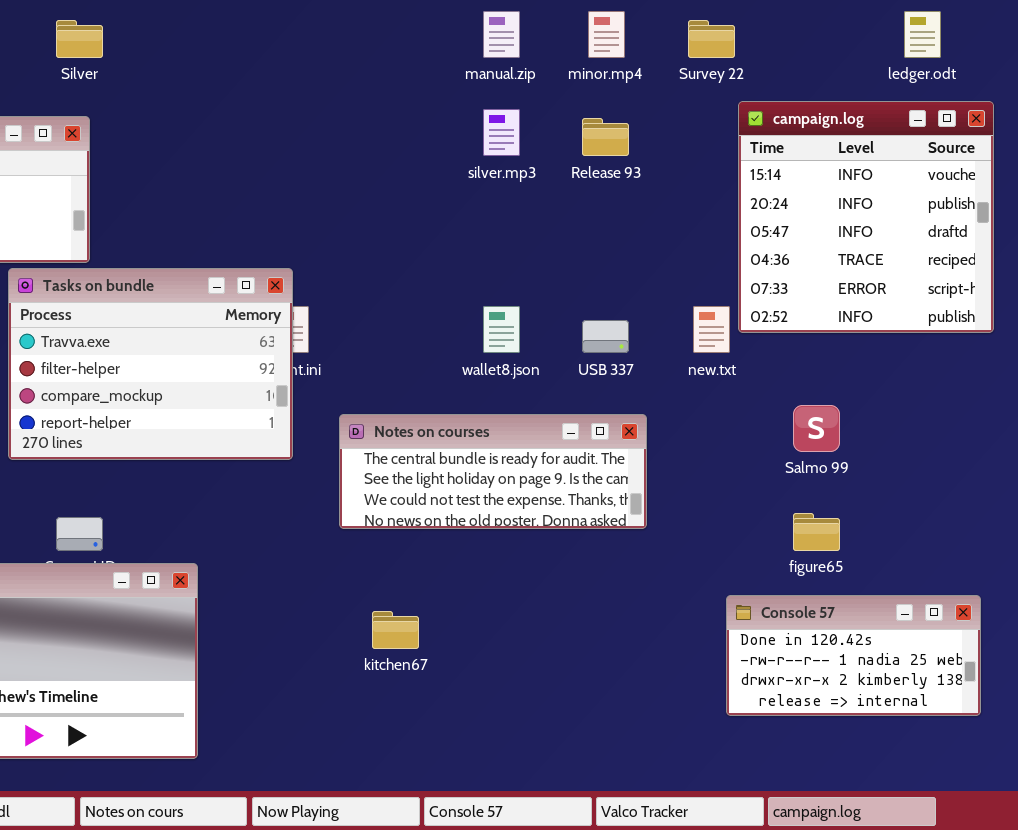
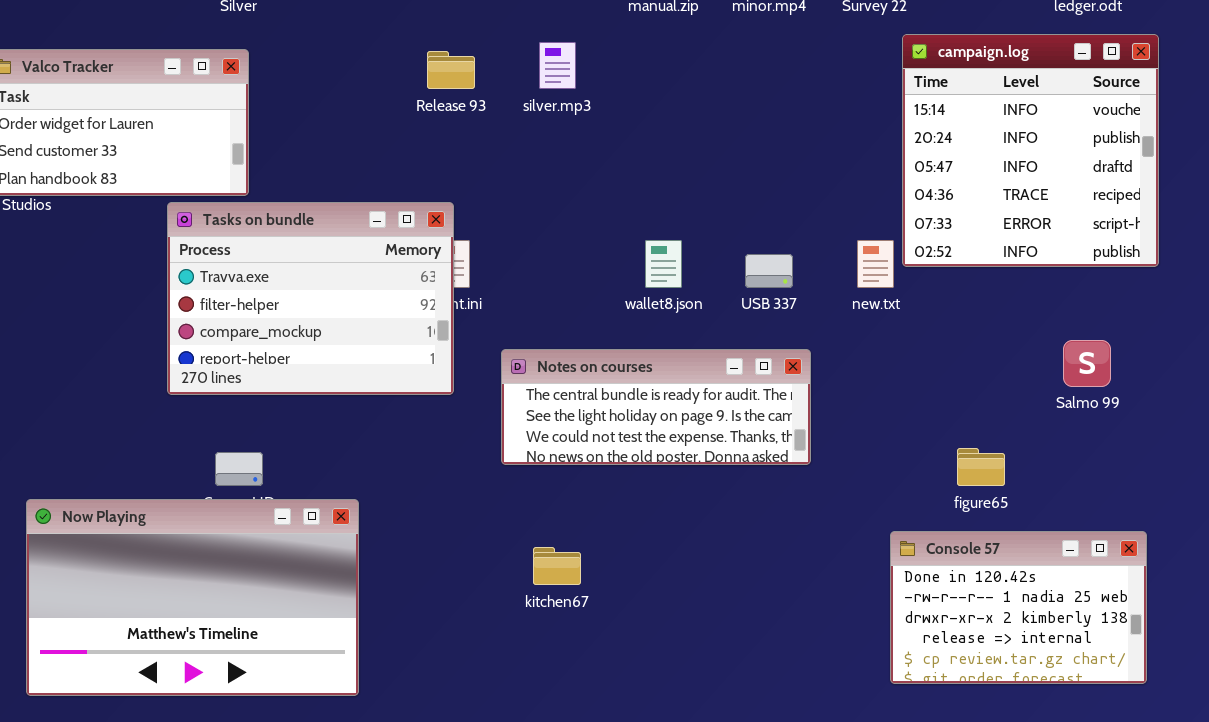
silver.mp3: [483,109,520,156] -> [539,42,576,89], moved
Release 93: [582,118,629,156] -> [427,51,475,89], moved
Salmo 99: [793,405,840,452] -> [1063,340,1111,387], moved
Console 57: [726,595,981,716] -> [890,531,1147,684], resized

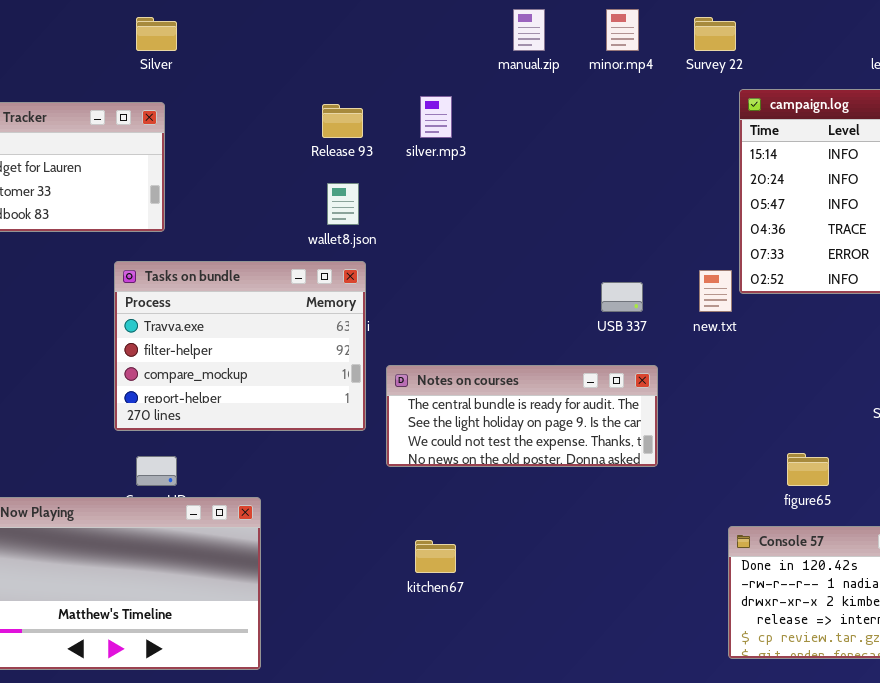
Tasks on bundle: [167,202,454,395] -> [114,261,366,431], moved
wallet8.json: [645,240,682,288] -> [327,183,359,225], moved

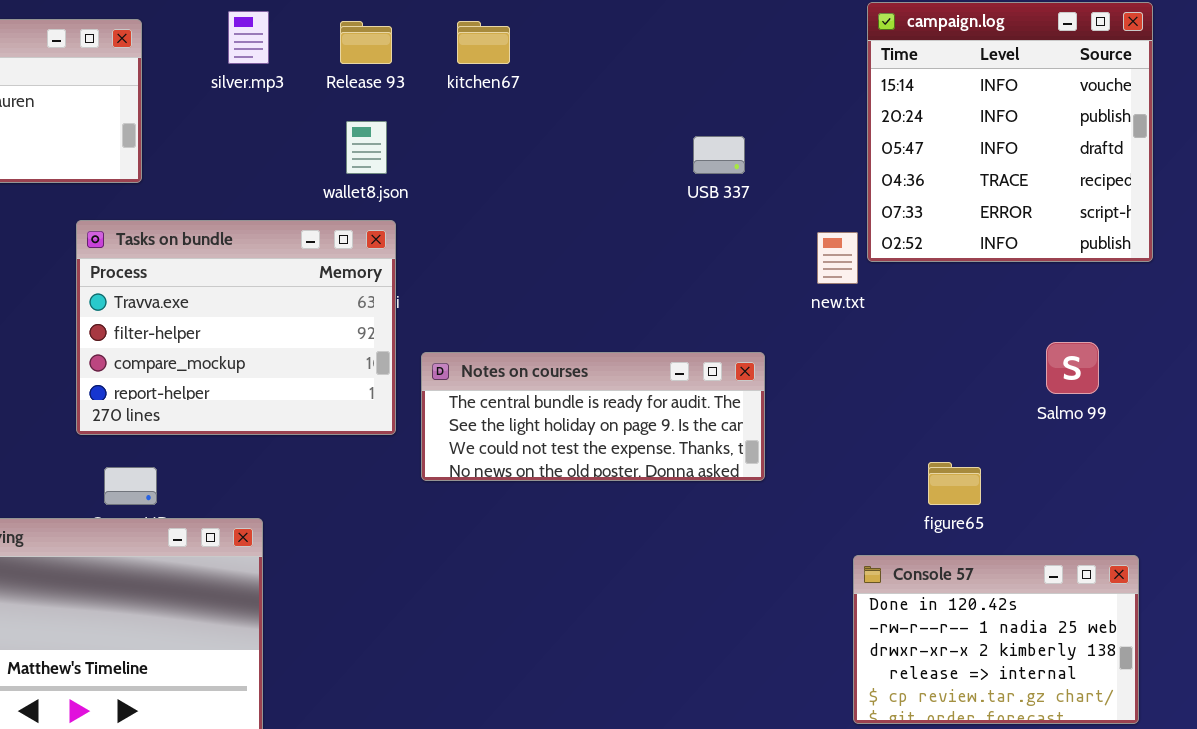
silver.mp3: [420,96,452,138] -> [228,11,269,64], moved
USB 337: [601,282,643,312] -> [693,136,745,174], moved
kitchen67: [415,540,456,573] -> [457,21,510,64], moved

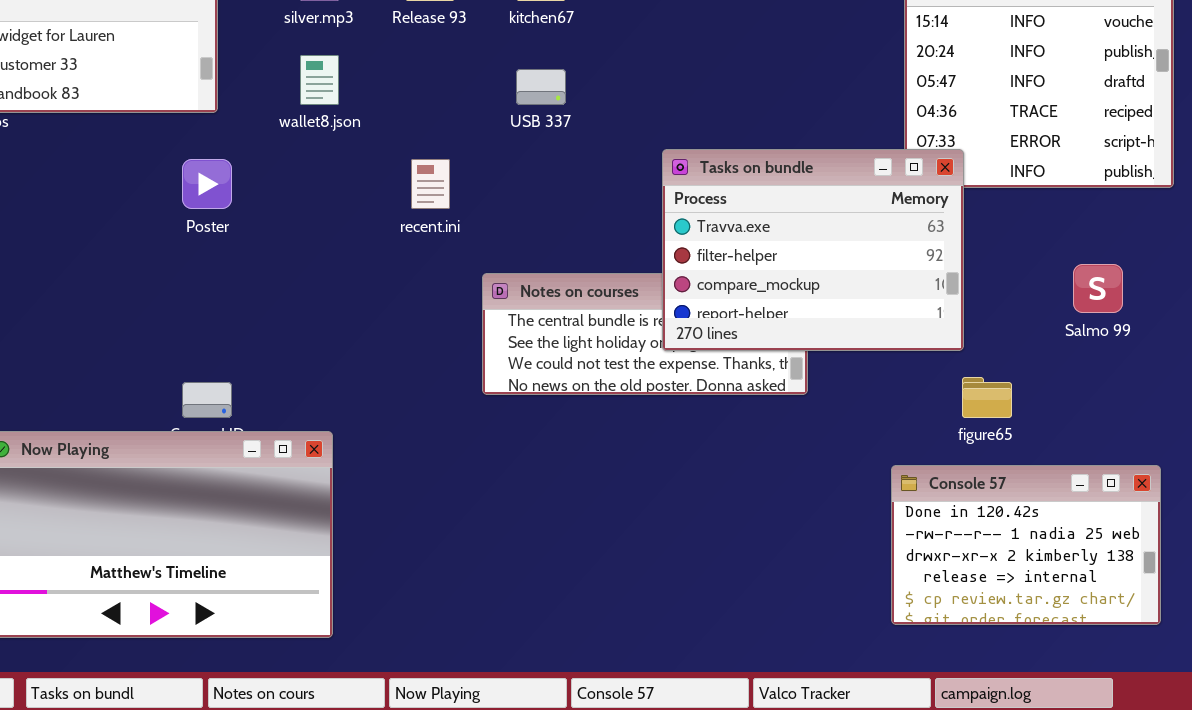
wallet8.json: [346,121,387,174] -> [300,55,339,105], moved
USB 337: [693,136,745,174] -> [516,69,566,105], moved
Tasks on bundle: [76,220,396,435] -> [662,149,964,351], moved

